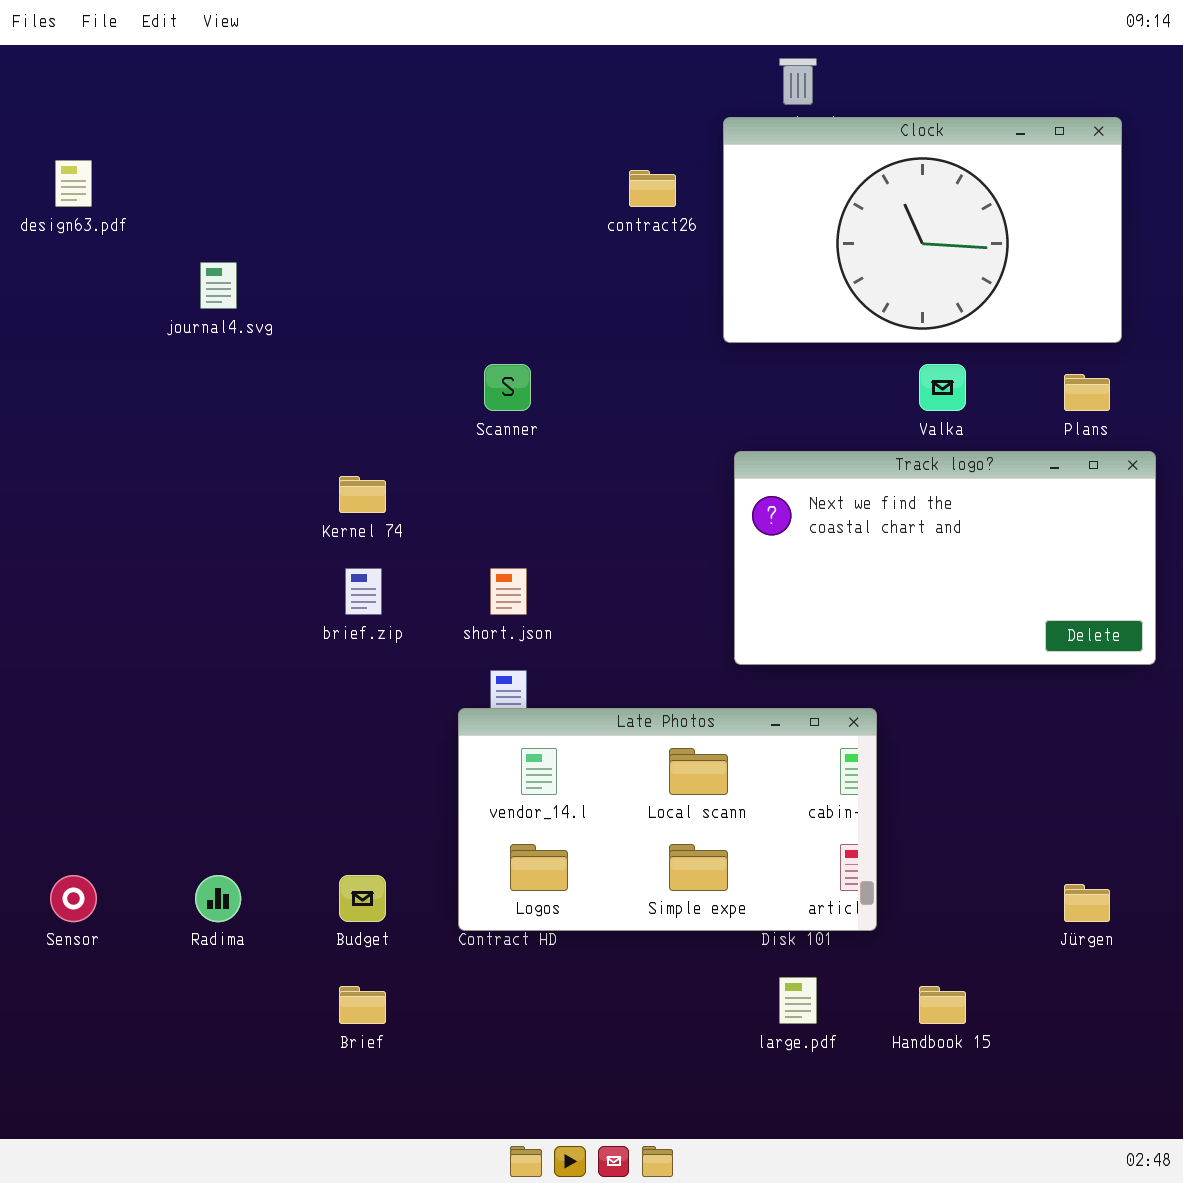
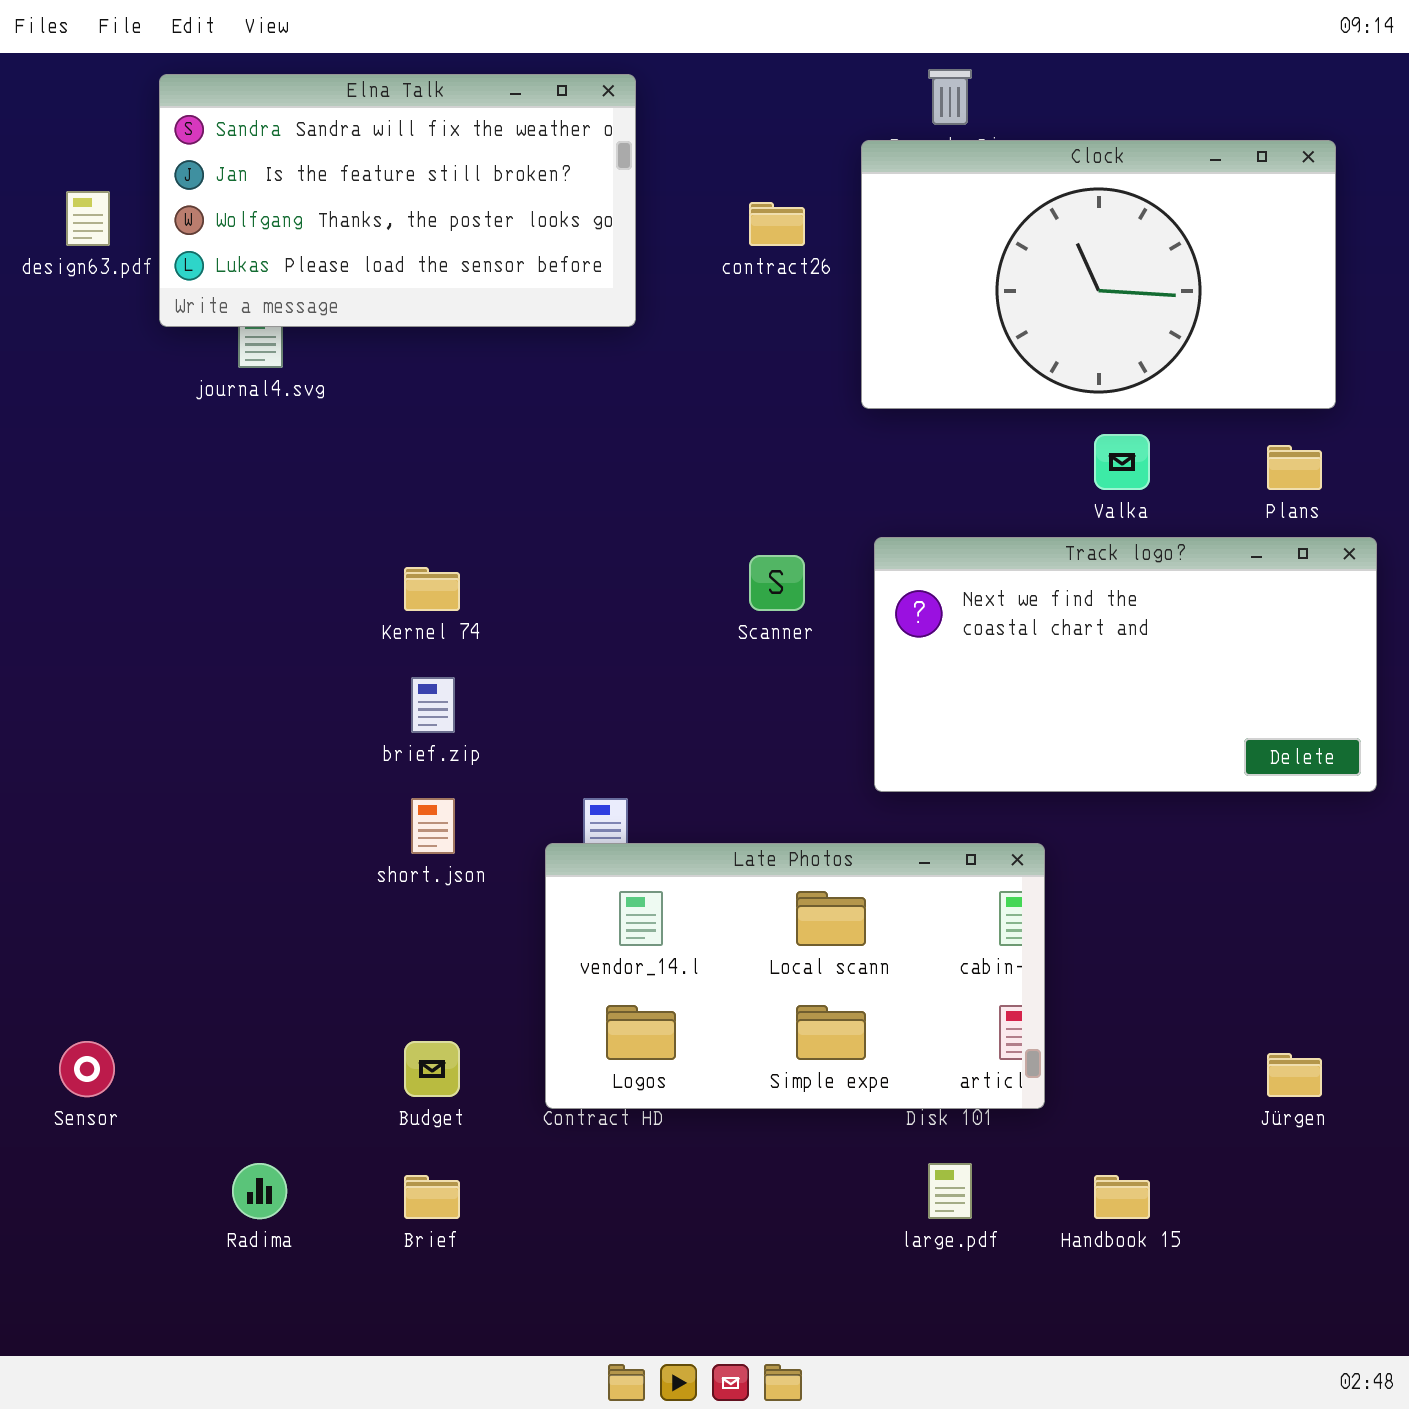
Elna Talk: none -> [159,74,636,327], opened
Scanner: [484,364,531,411] -> [749,555,805,611], moved
short.json: [490,568,527,615] -> [411,798,455,854], moved
Radima: [195,875,241,922] -> [232,1163,287,1219], moved

